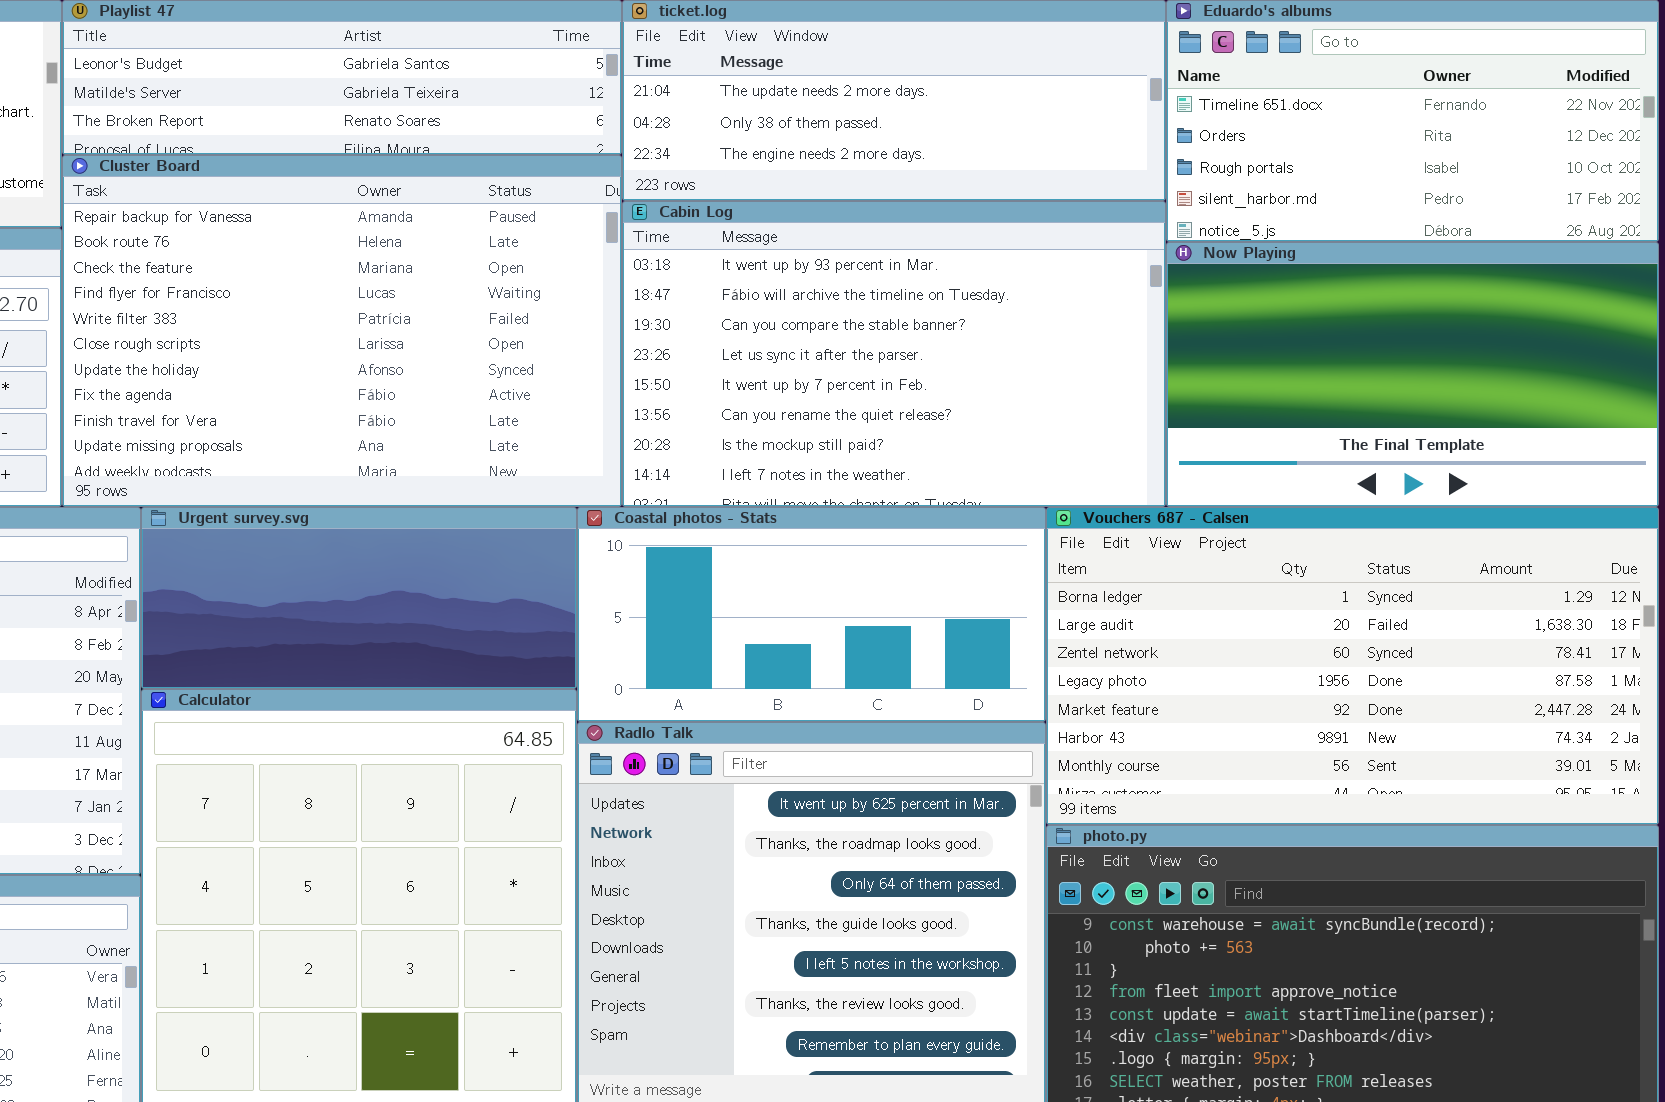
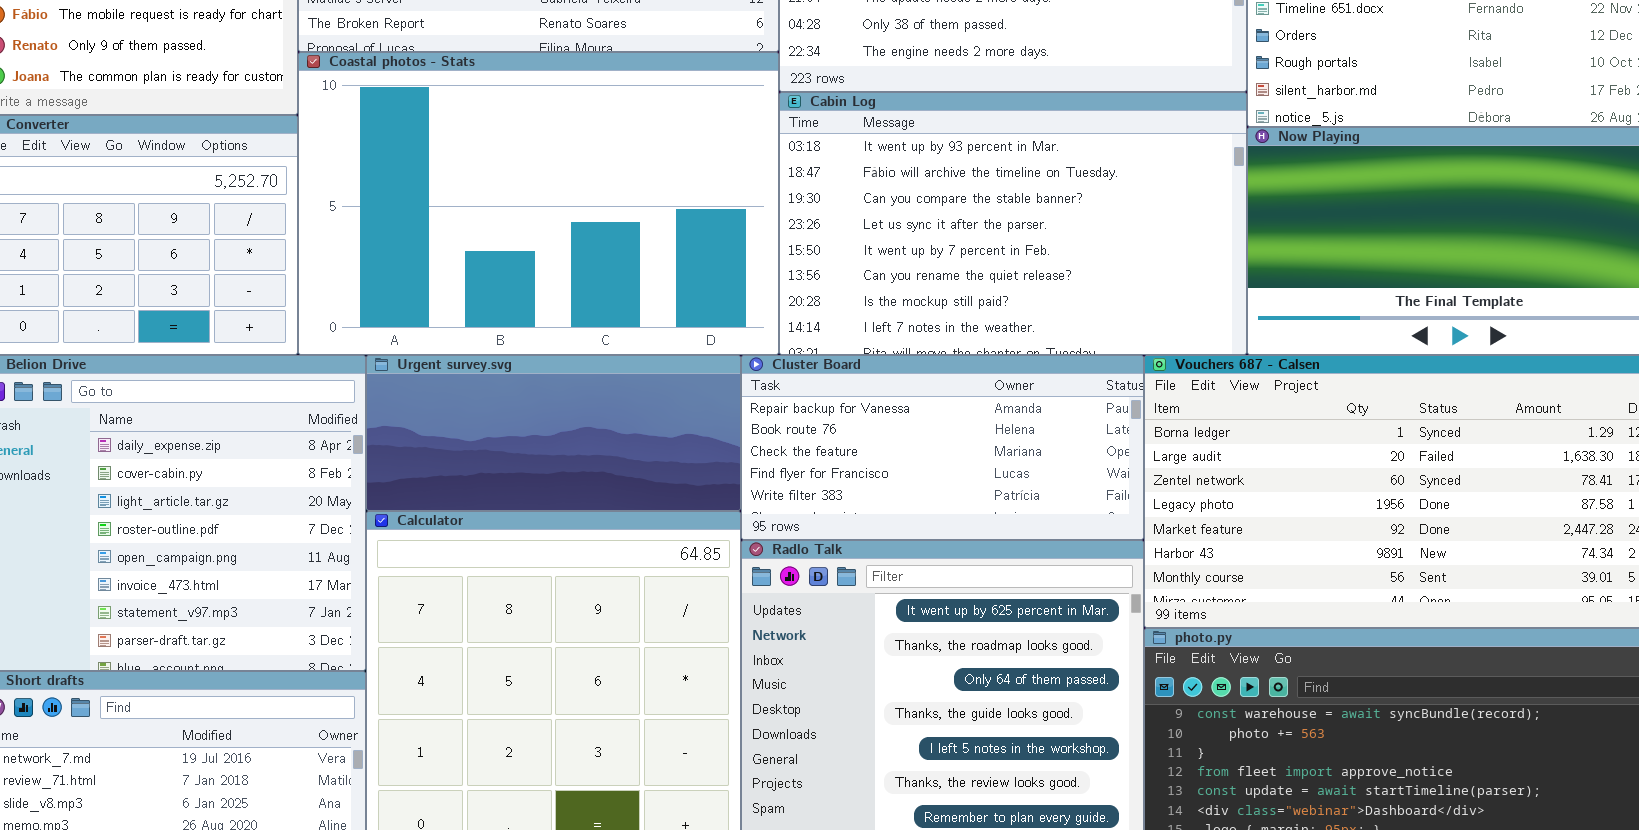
Cluster Board: [62,155,622,507] -> [741,355,1144,540], moved, resized
Coastal photos - Stats: [577,507,1046,722] -> [298,52,779,355], moved, resized

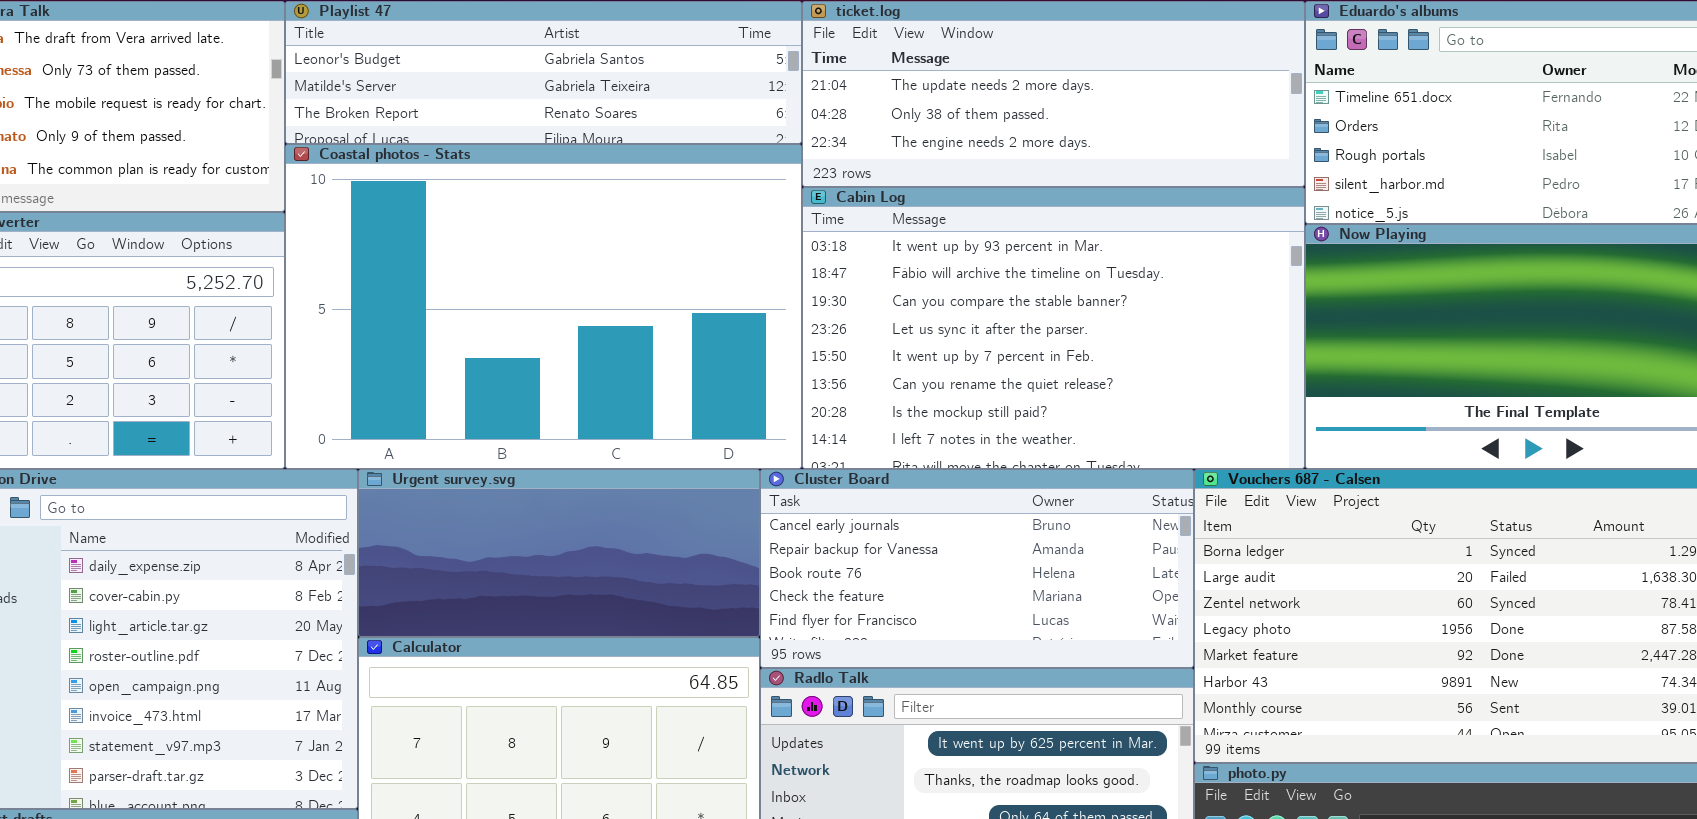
Cluster Board: [741,355,1144,540] -> [760,469,1194,668], scrolled up 1 row

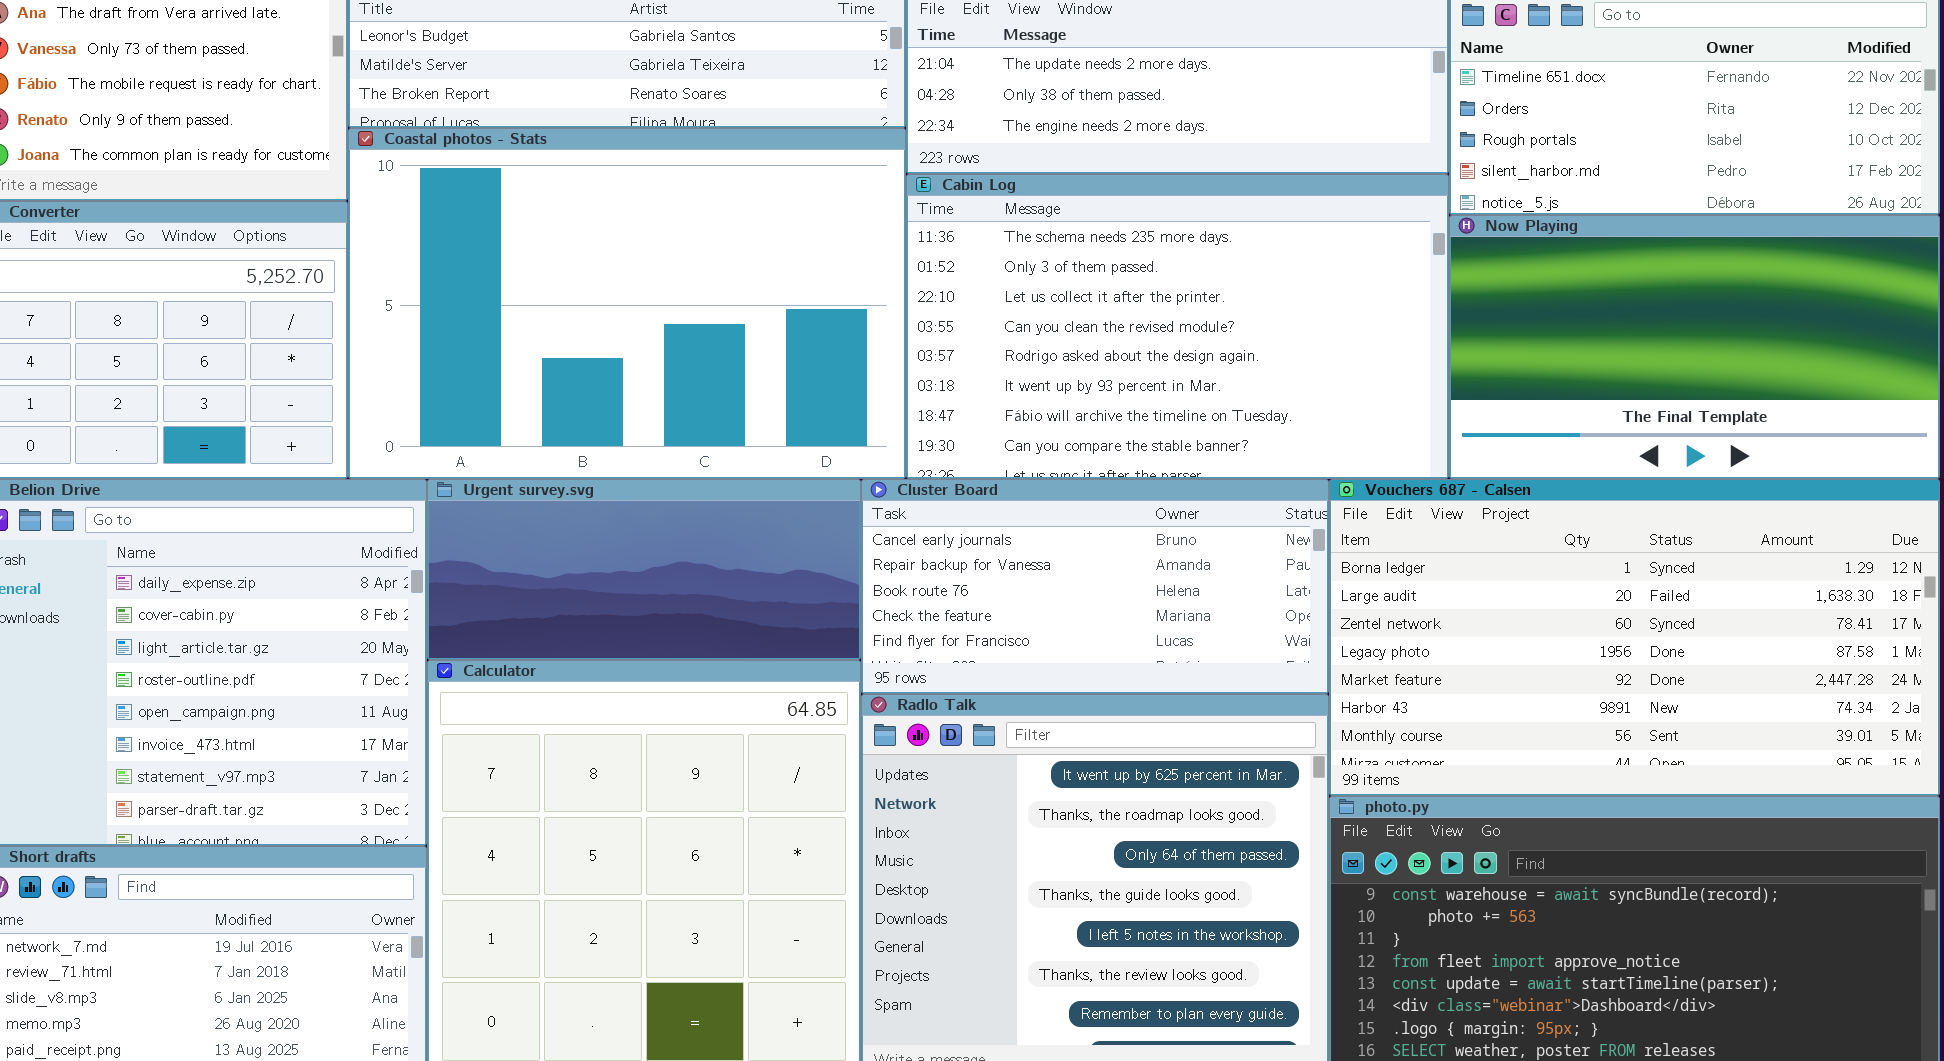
Cabin Log: [802,187,1305,469] -> [906,174,1449,479], scrolled up 5 rows

